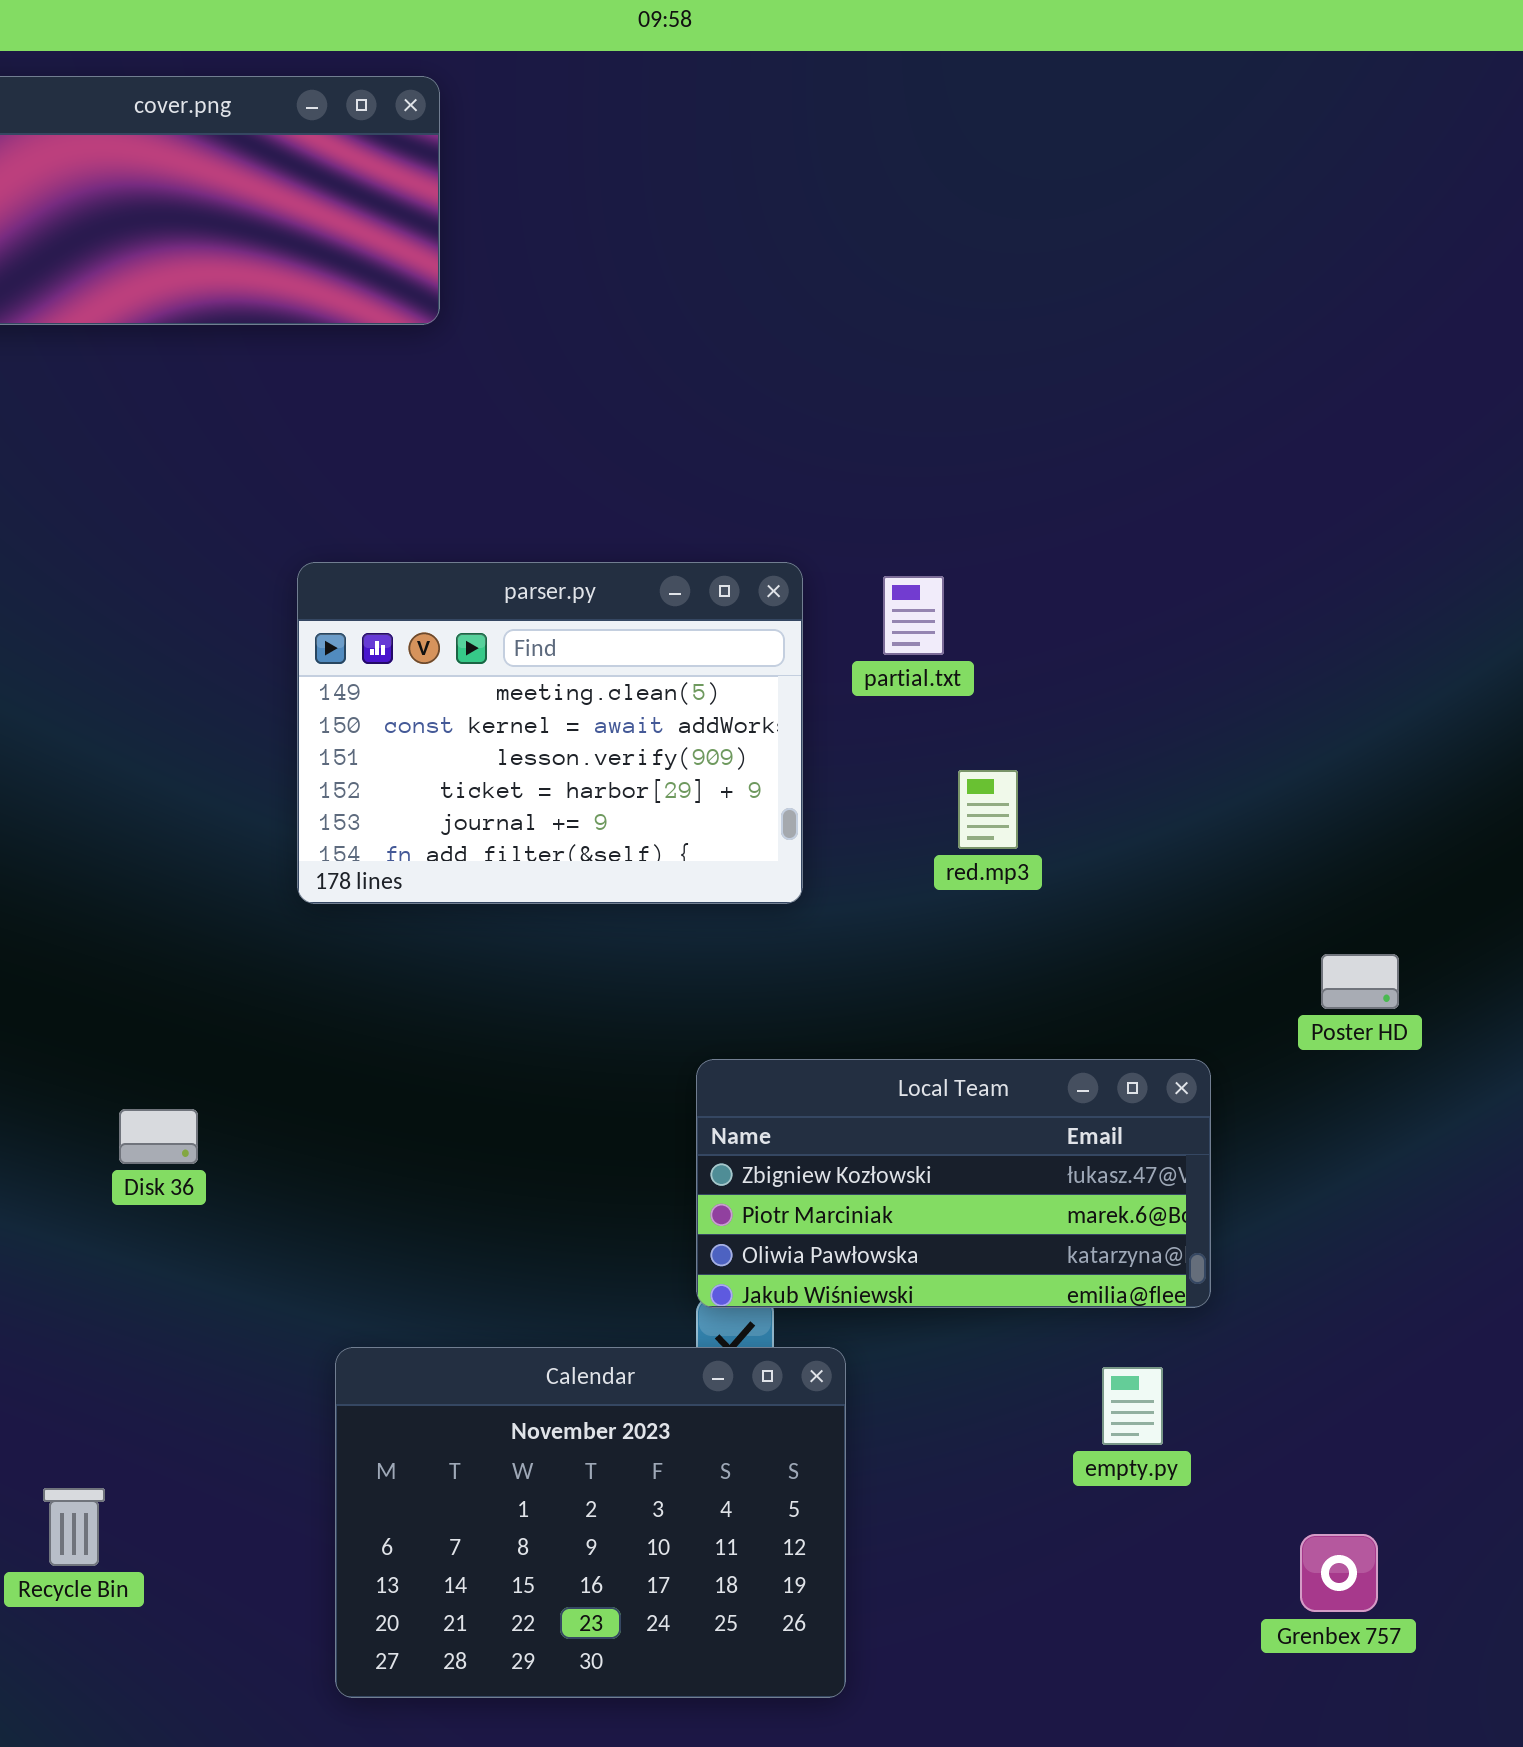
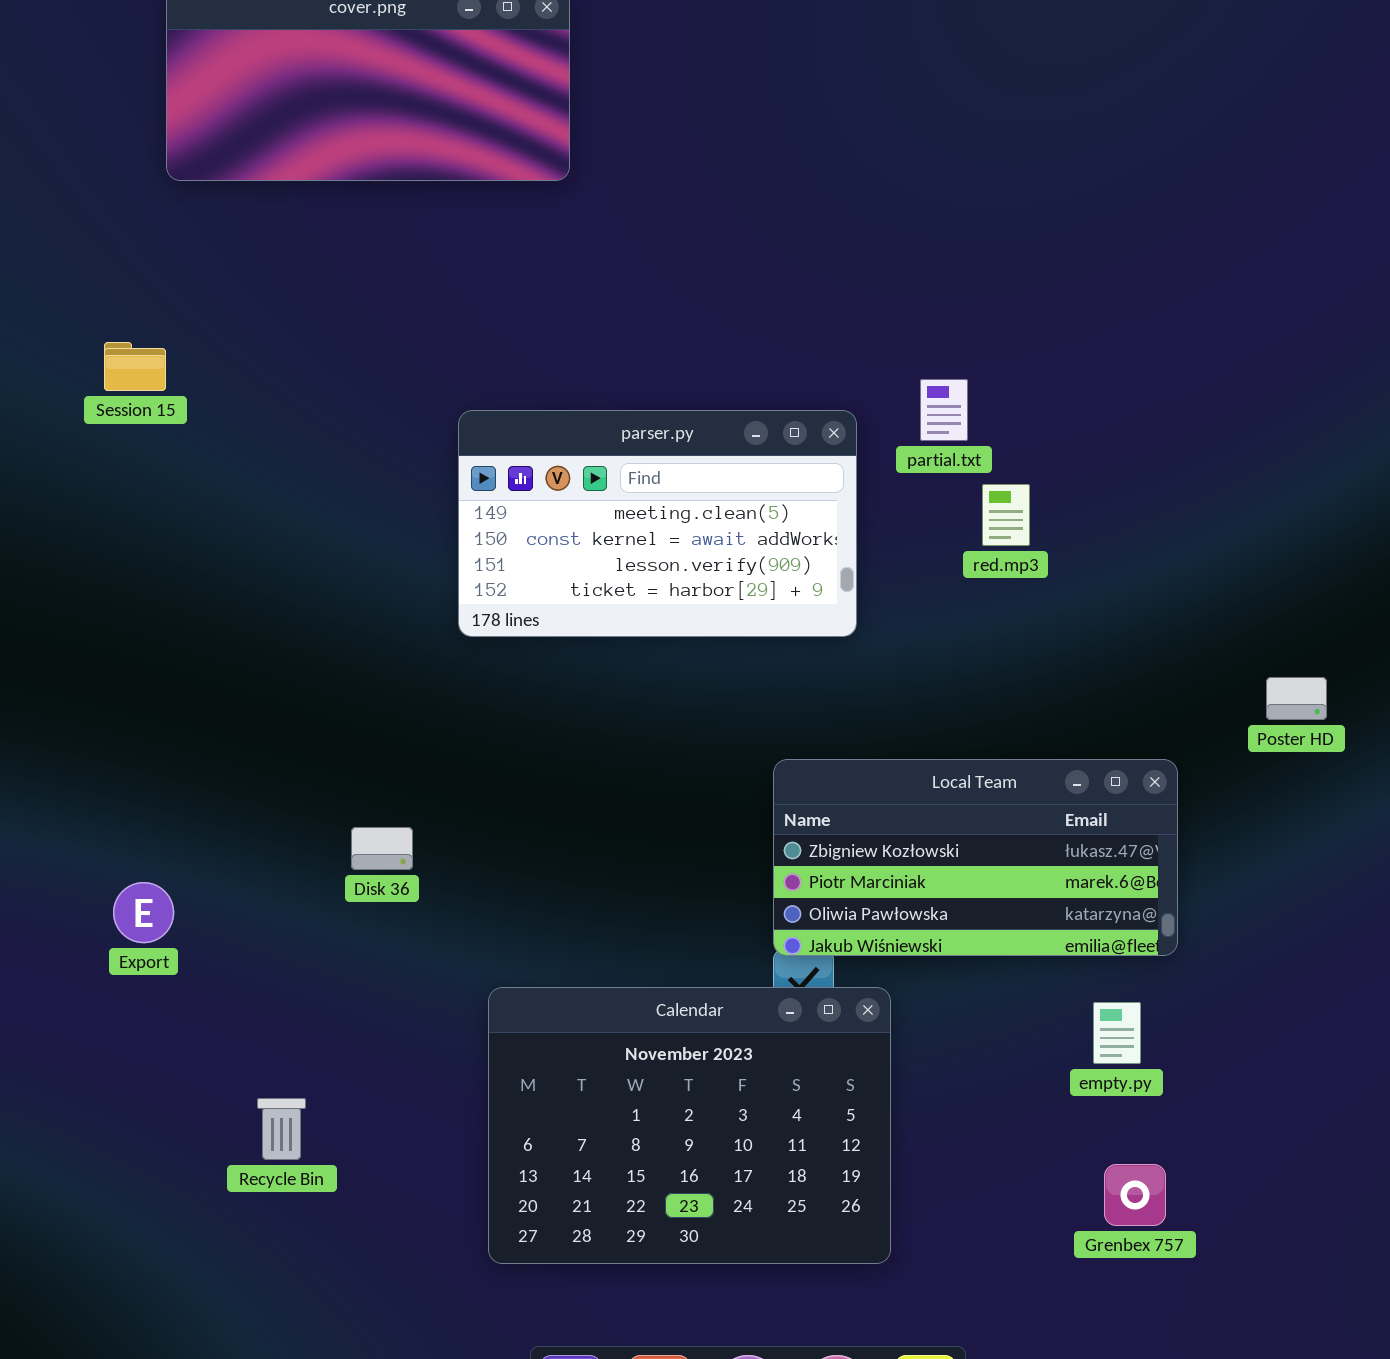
parser.py: [297,562,803,904] -> [458,410,857,637], resized
red.mp3: [958,770,1018,849] -> [982,484,1030,546], moved
Disk 36: [119,1109,198,1164] -> [351,827,413,870], moved
Grenbex 757: [1300,1534,1378,1612] -> [1104,1164,1166,1226], moved

